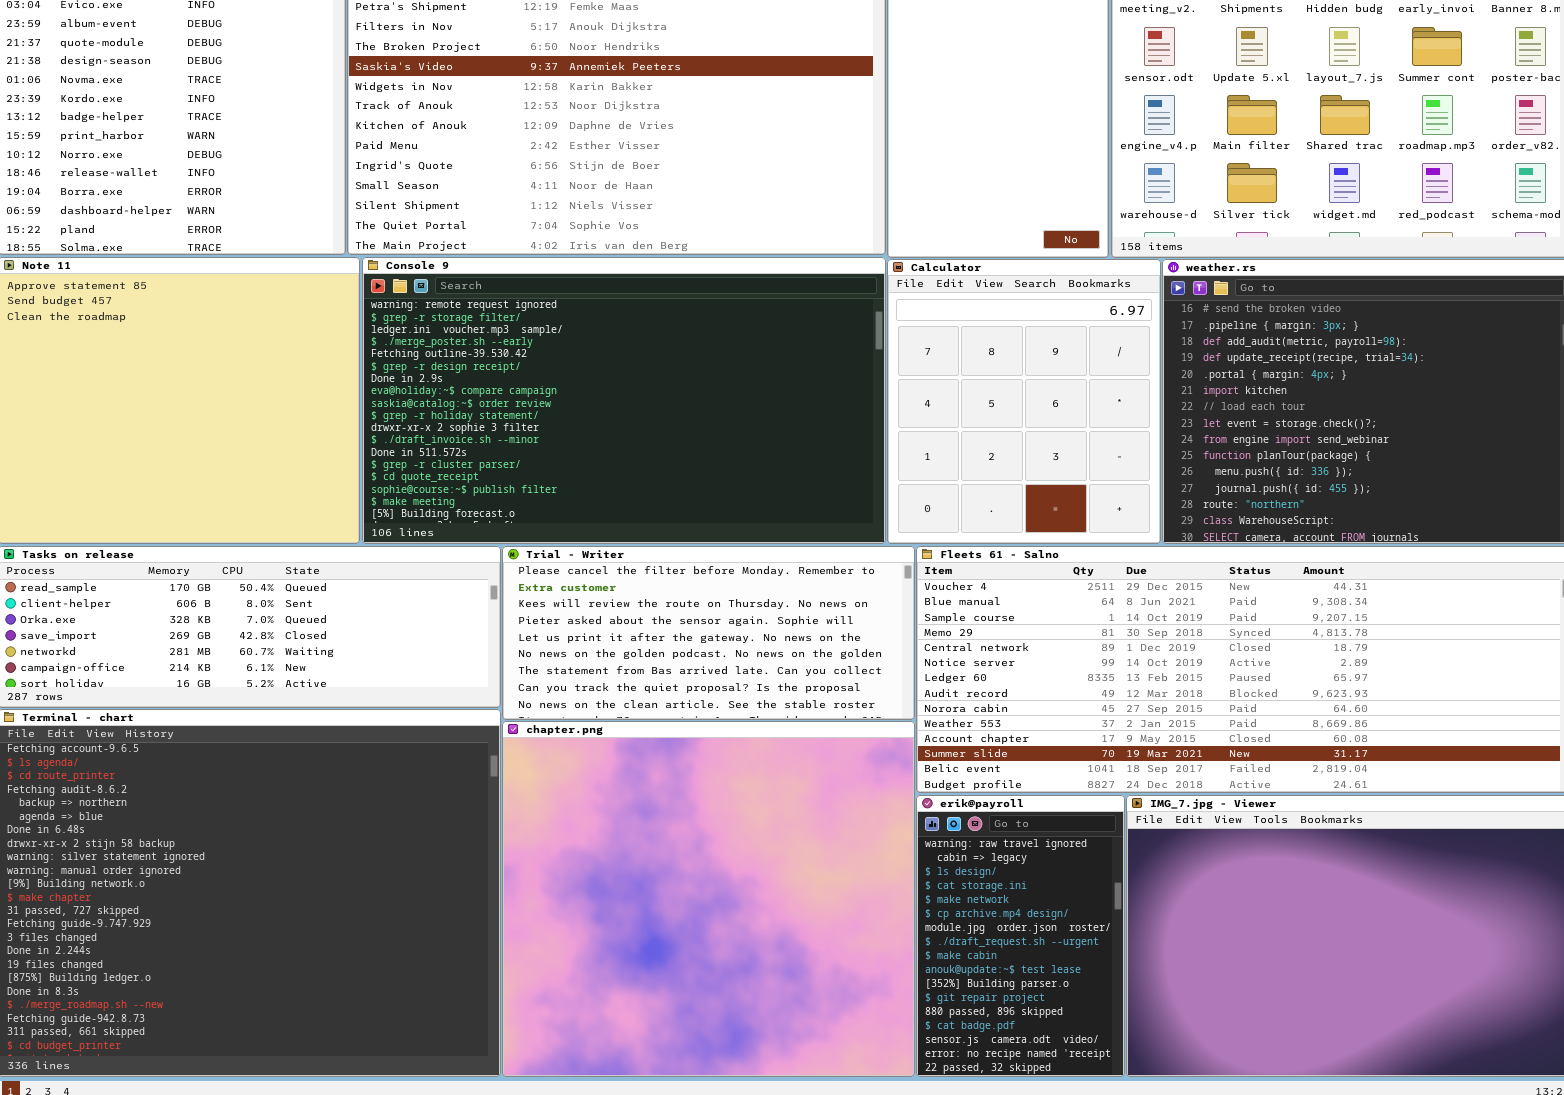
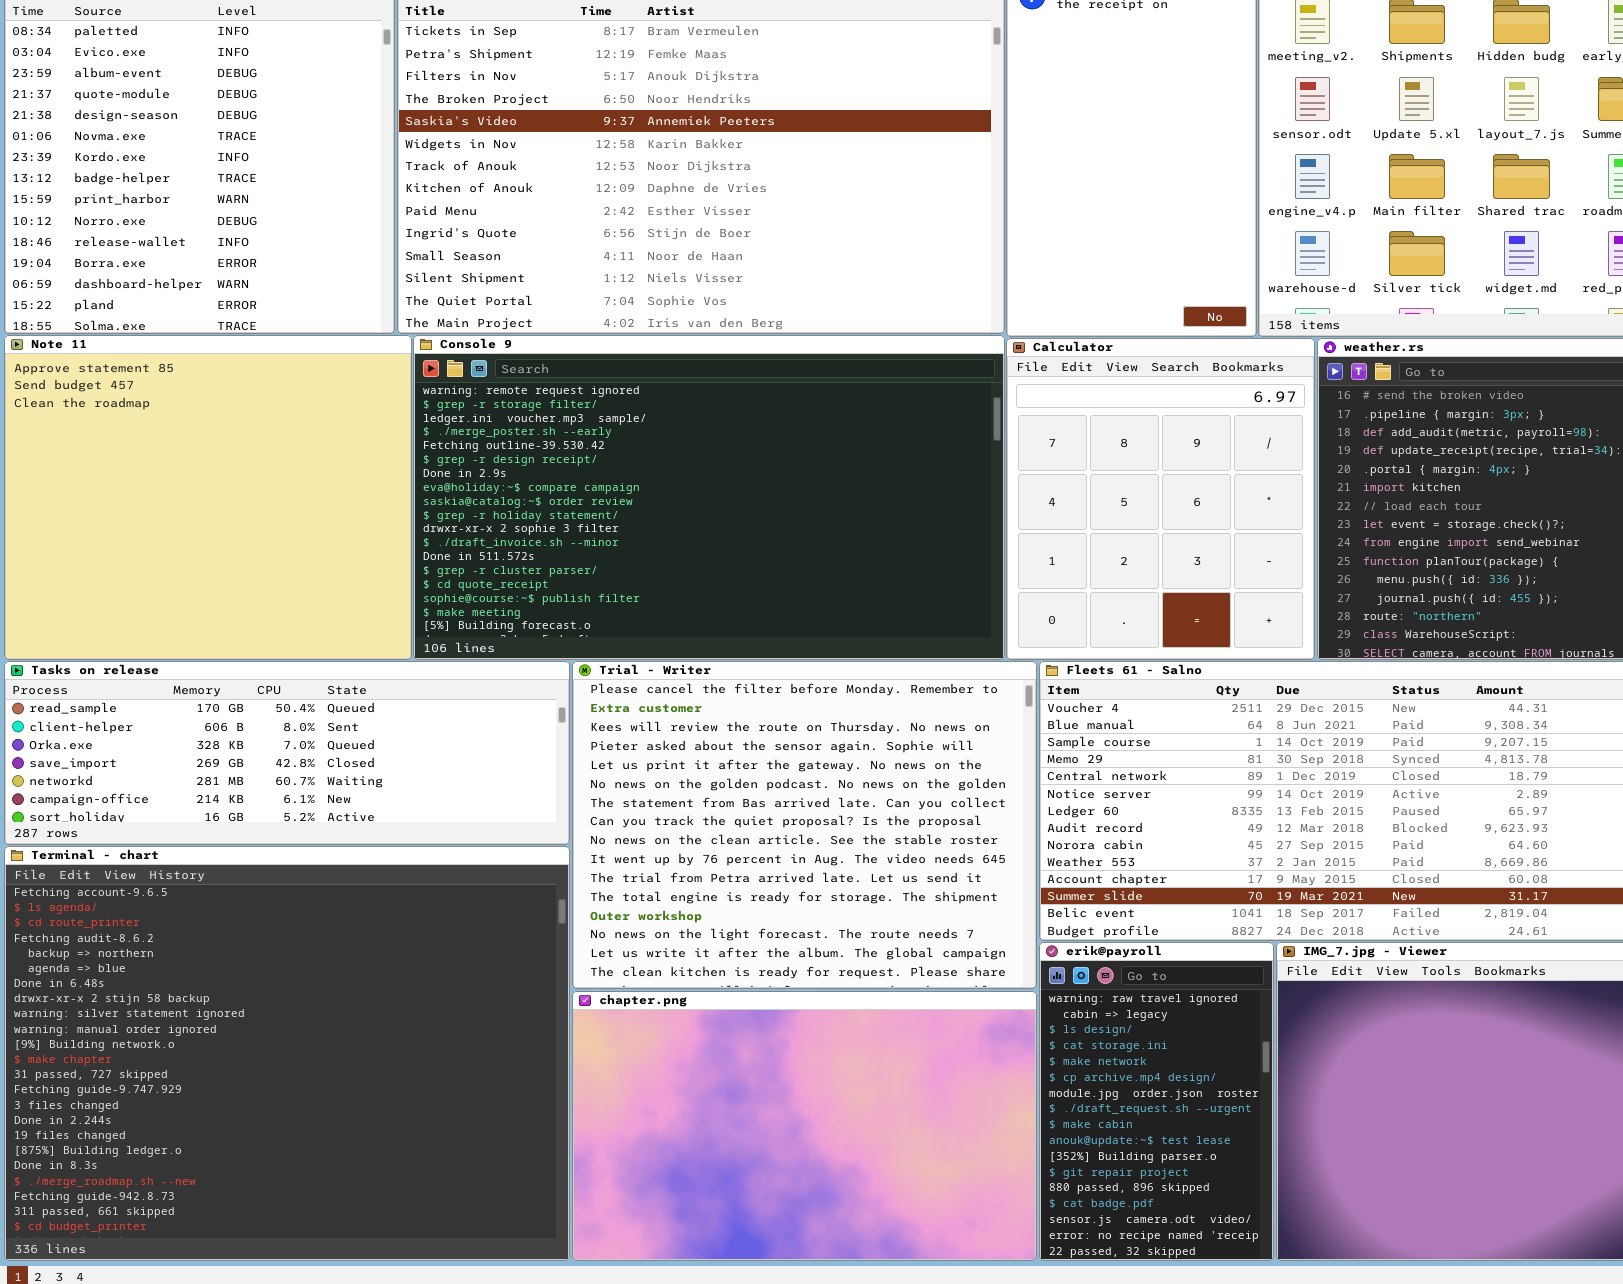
Trial - Writer: [502,546,915,720] -> [572,661,1037,989], resized
chapter.png: [502,721,915,1077] -> [572,991,1037,1261], resized

